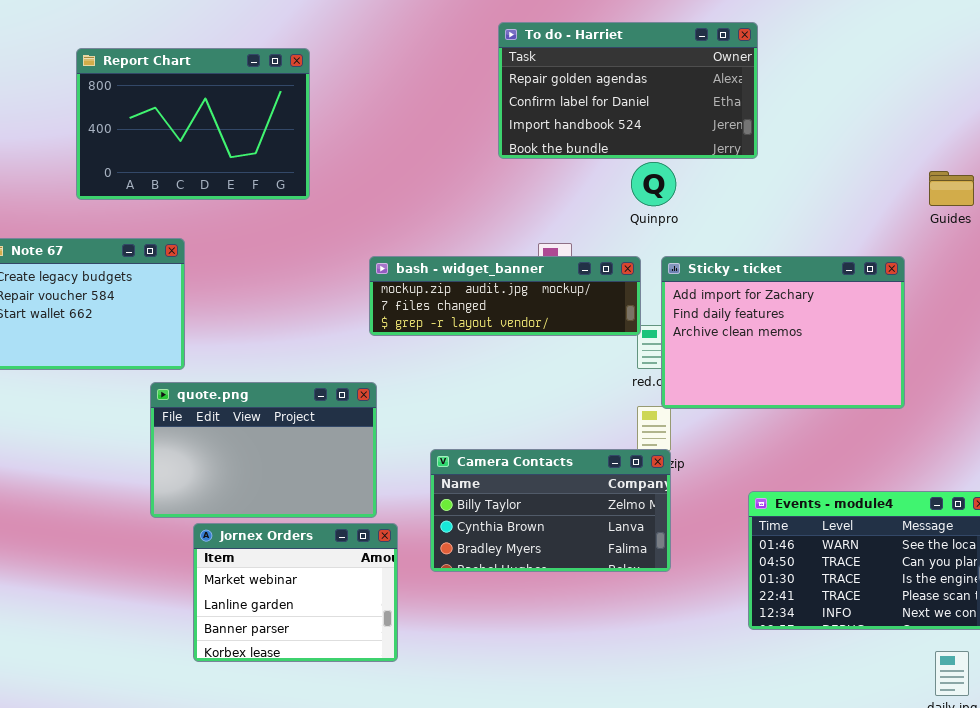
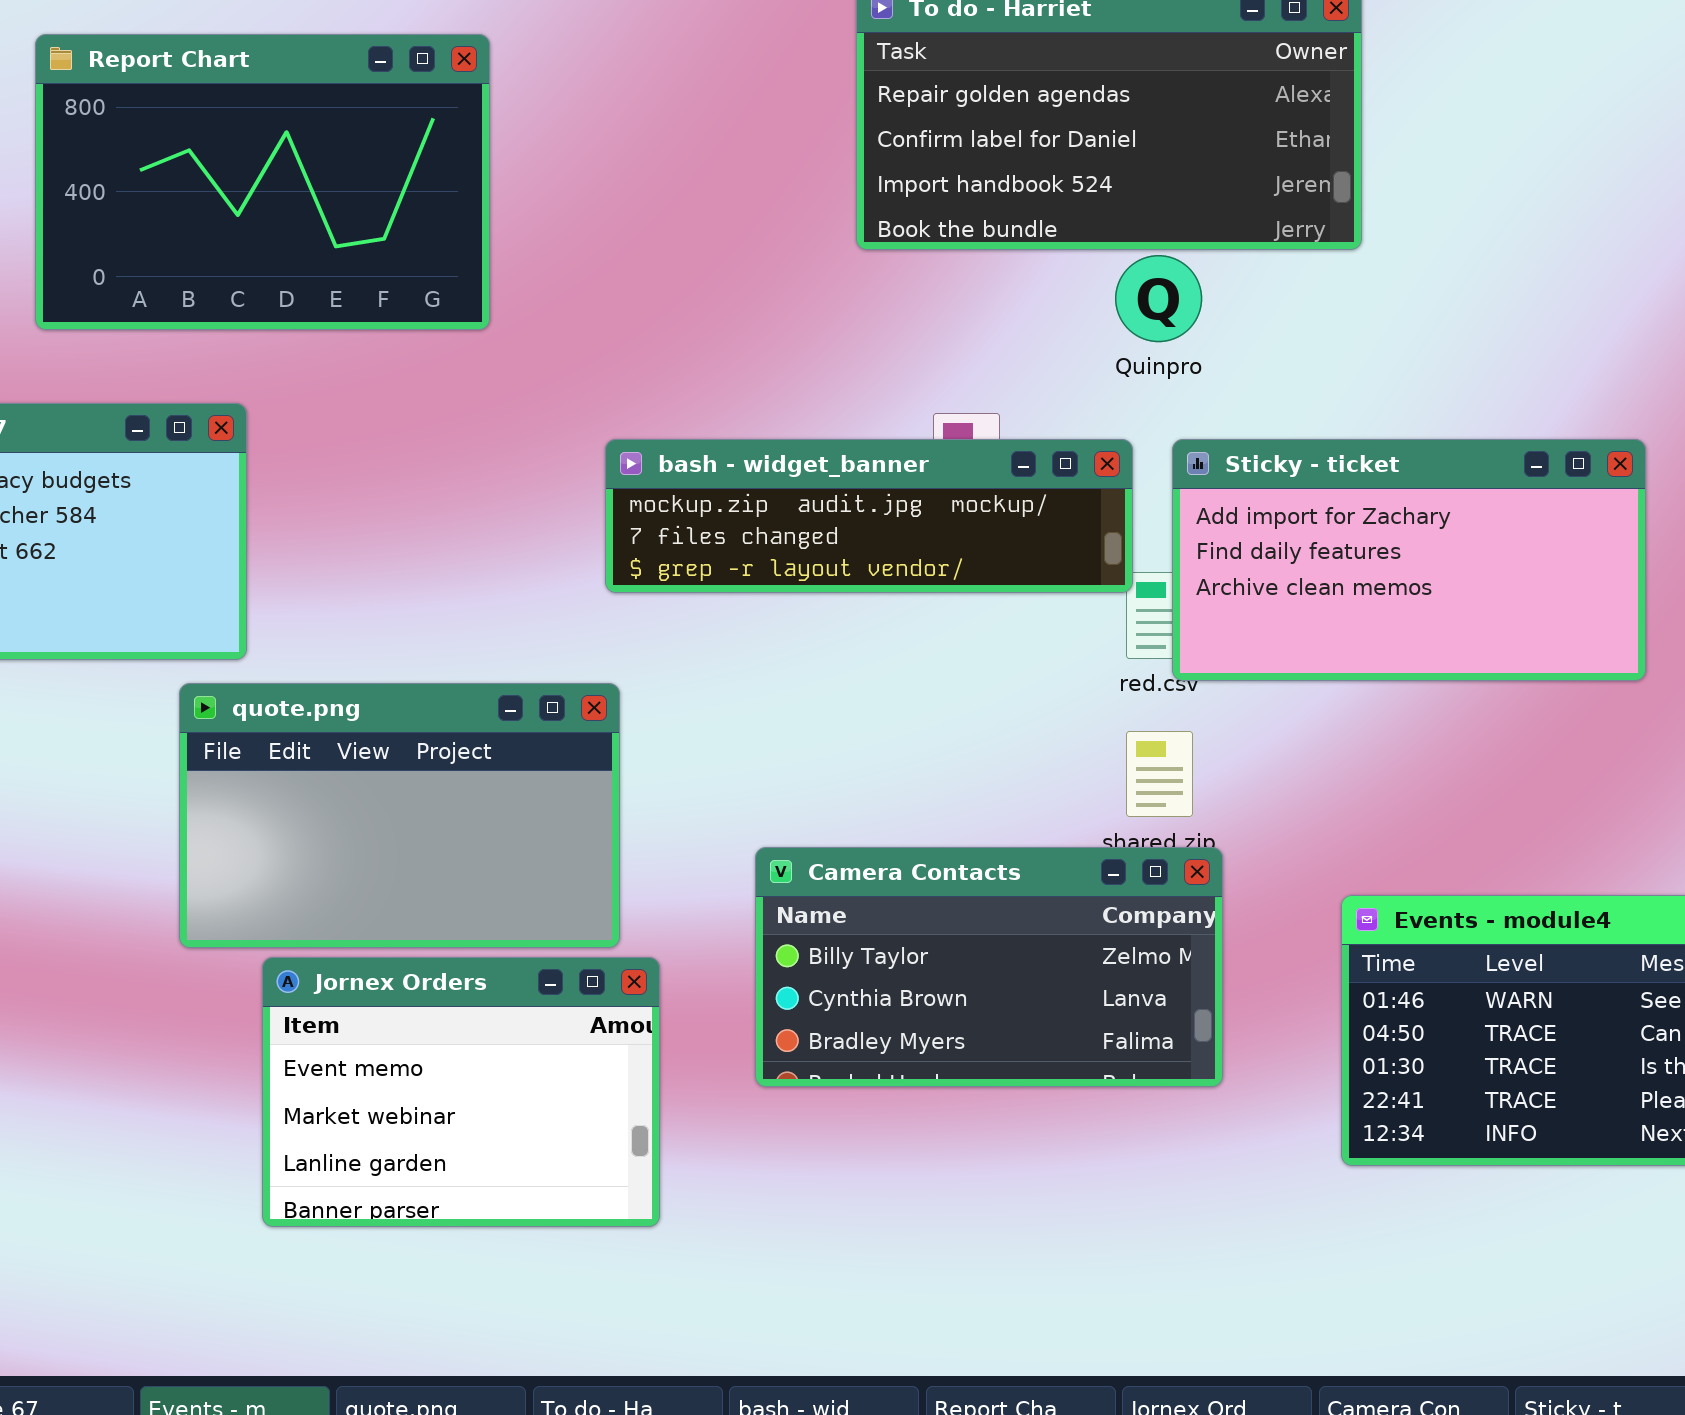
Sticky - ticket: [661,256,905,409] -> [1172,439,1646,681], resized
Camera Contacts: [430,449,671,572] -> [755,847,1223,1087], moved
Jornex Orders: [193,523,398,662] -> [262,957,660,1227], scrolled up 1 row

